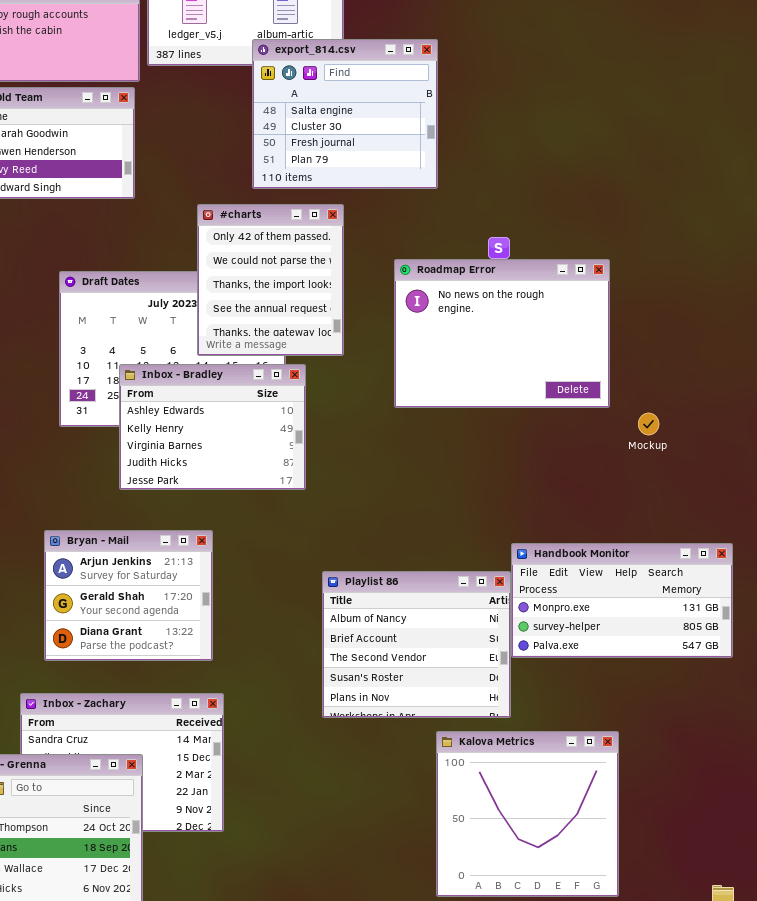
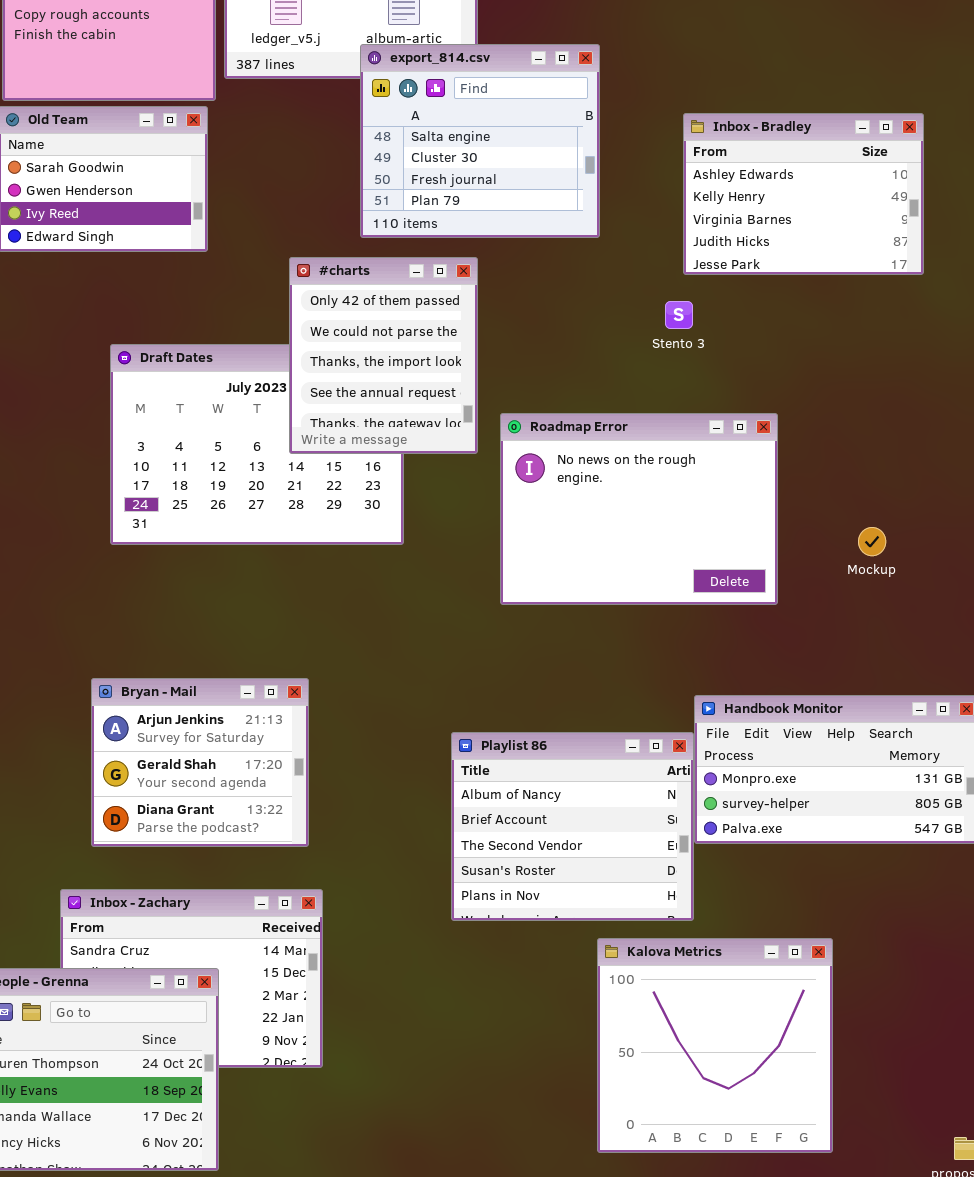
Roadmap Error: [394,259,610,408] -> [500,413,778,605], moved
Inbox - Bradley: [119,364,306,490] -> [683,113,924,275], moved

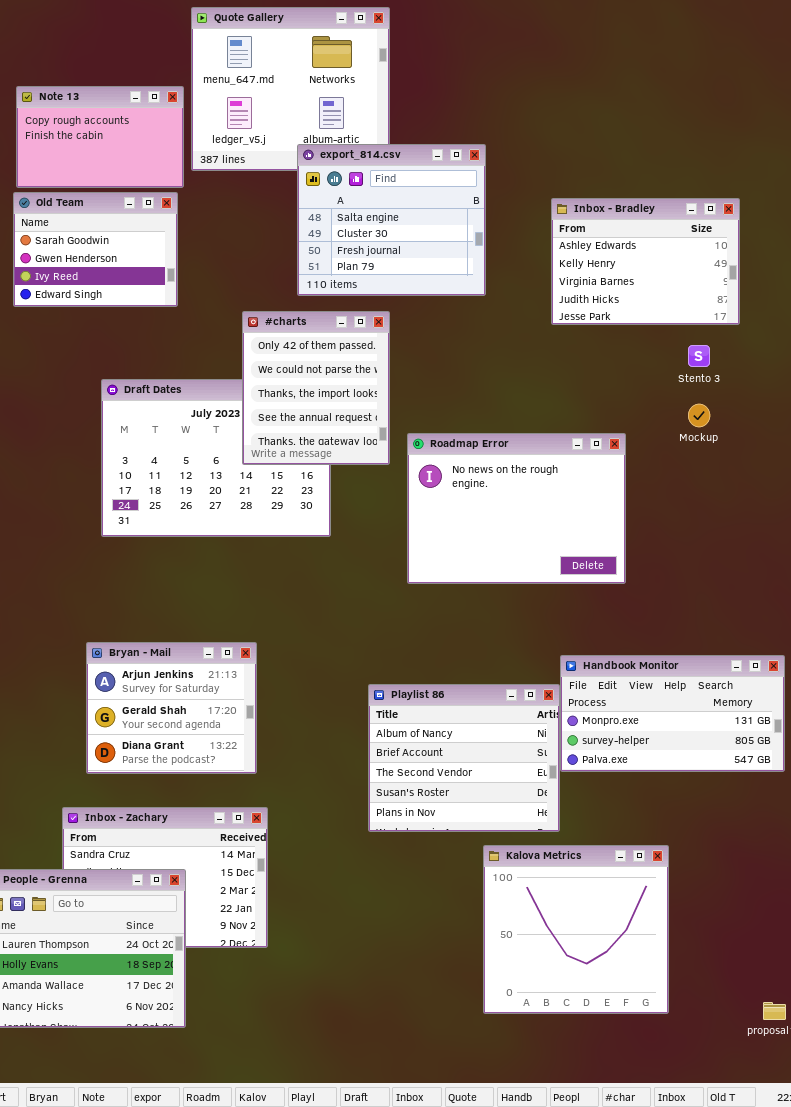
Stento 3: [665,301,693,329] -> [688,345,710,367], moved
Mockup: [858,527,886,556] -> [688,404,710,427], moved

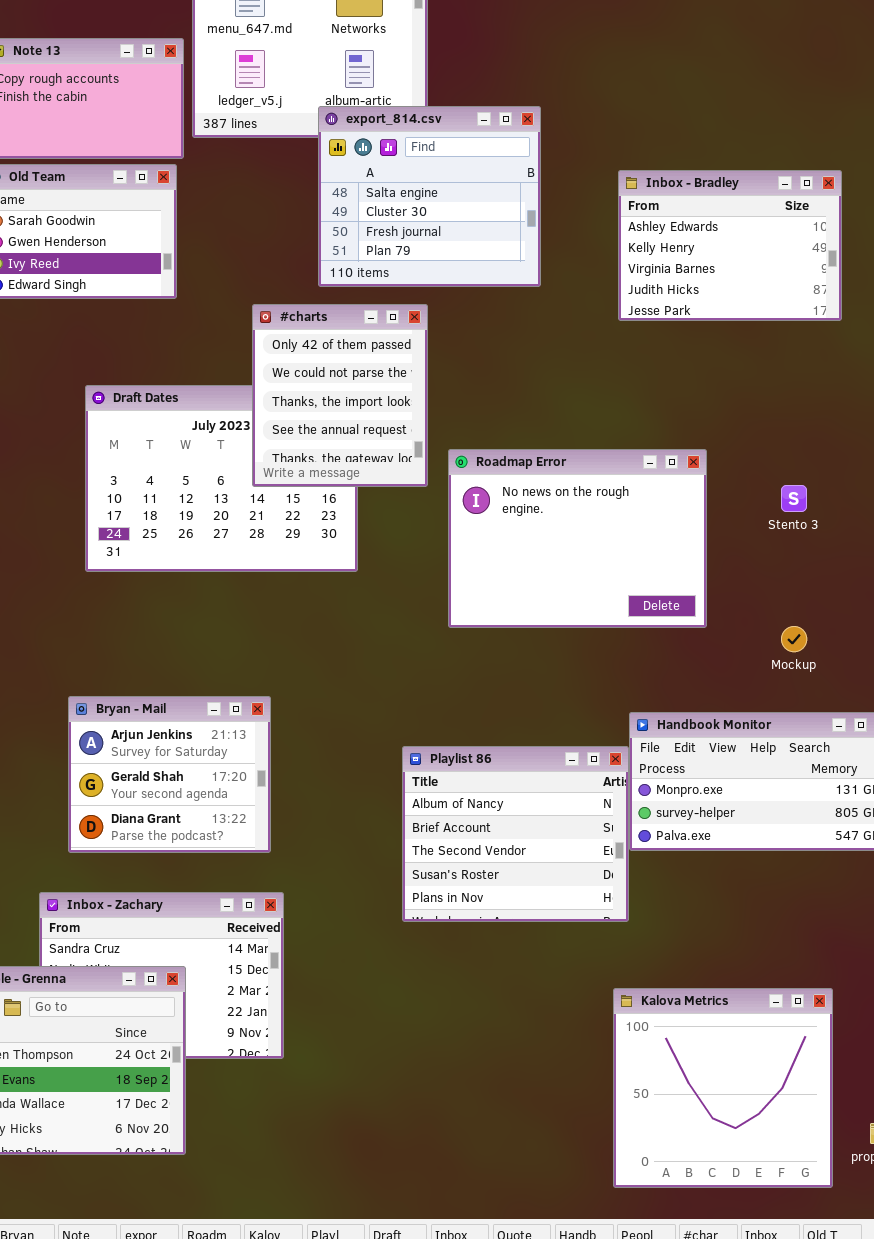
Stento 3: [688,345,710,367] -> [781,485,807,512], moved
Mockup: [688,404,710,427] -> [781,626,807,652], moved
Kalova Metrics: [483,845,669,1014] -> [613,988,833,1188], moved

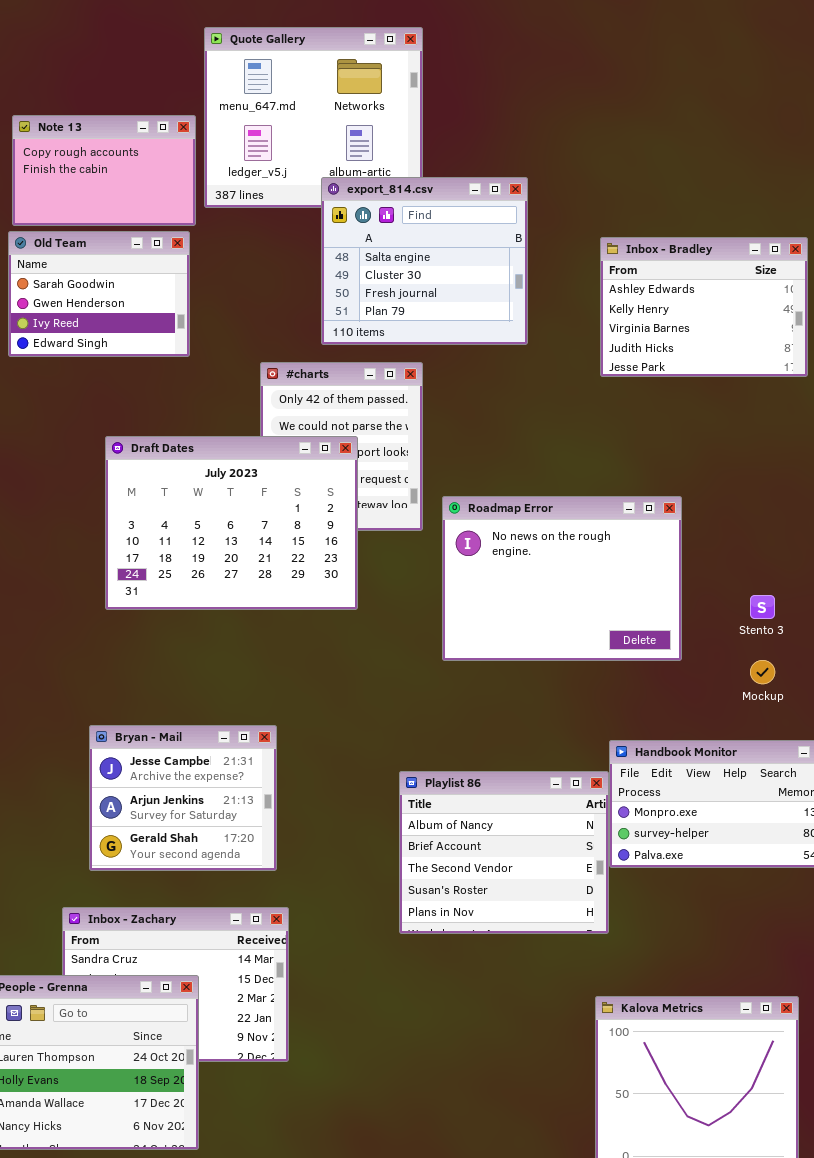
Draft Dates: [85,385,358,572] -> [105,436,358,610], raised
Stento 3: [781,485,807,512] -> [750,595,775,619], moved
Bryan - Mail: [68,696,271,853] -> [89,725,277,871], scrolled up 1 row

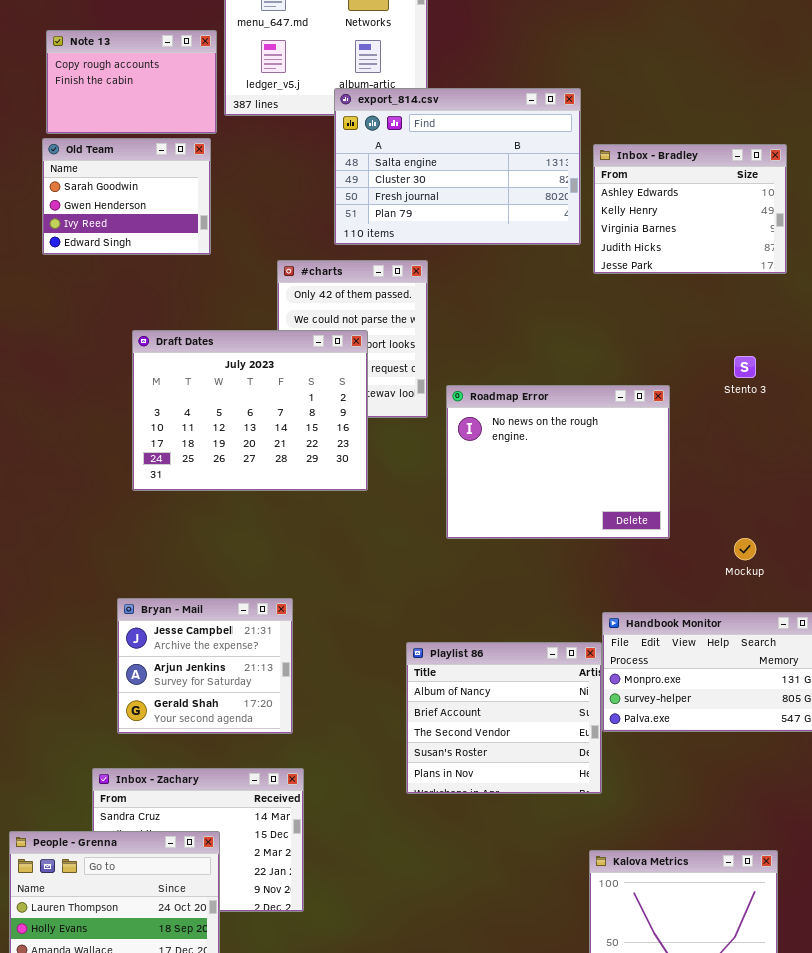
export_814.csv: [321,177,528,345] -> [334,88,581,245], resized
Stento 3: [750,595,775,619] -> [734,356,756,378], moved

